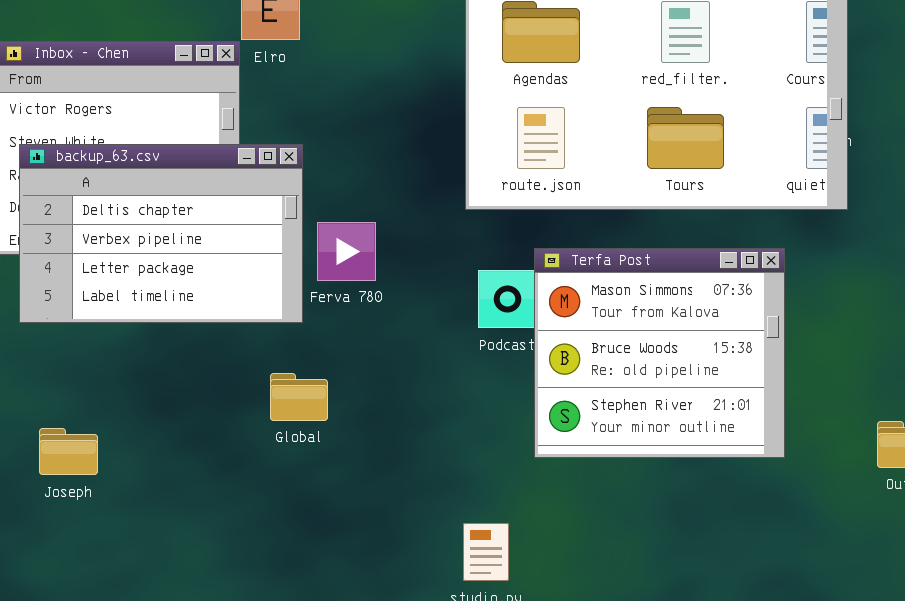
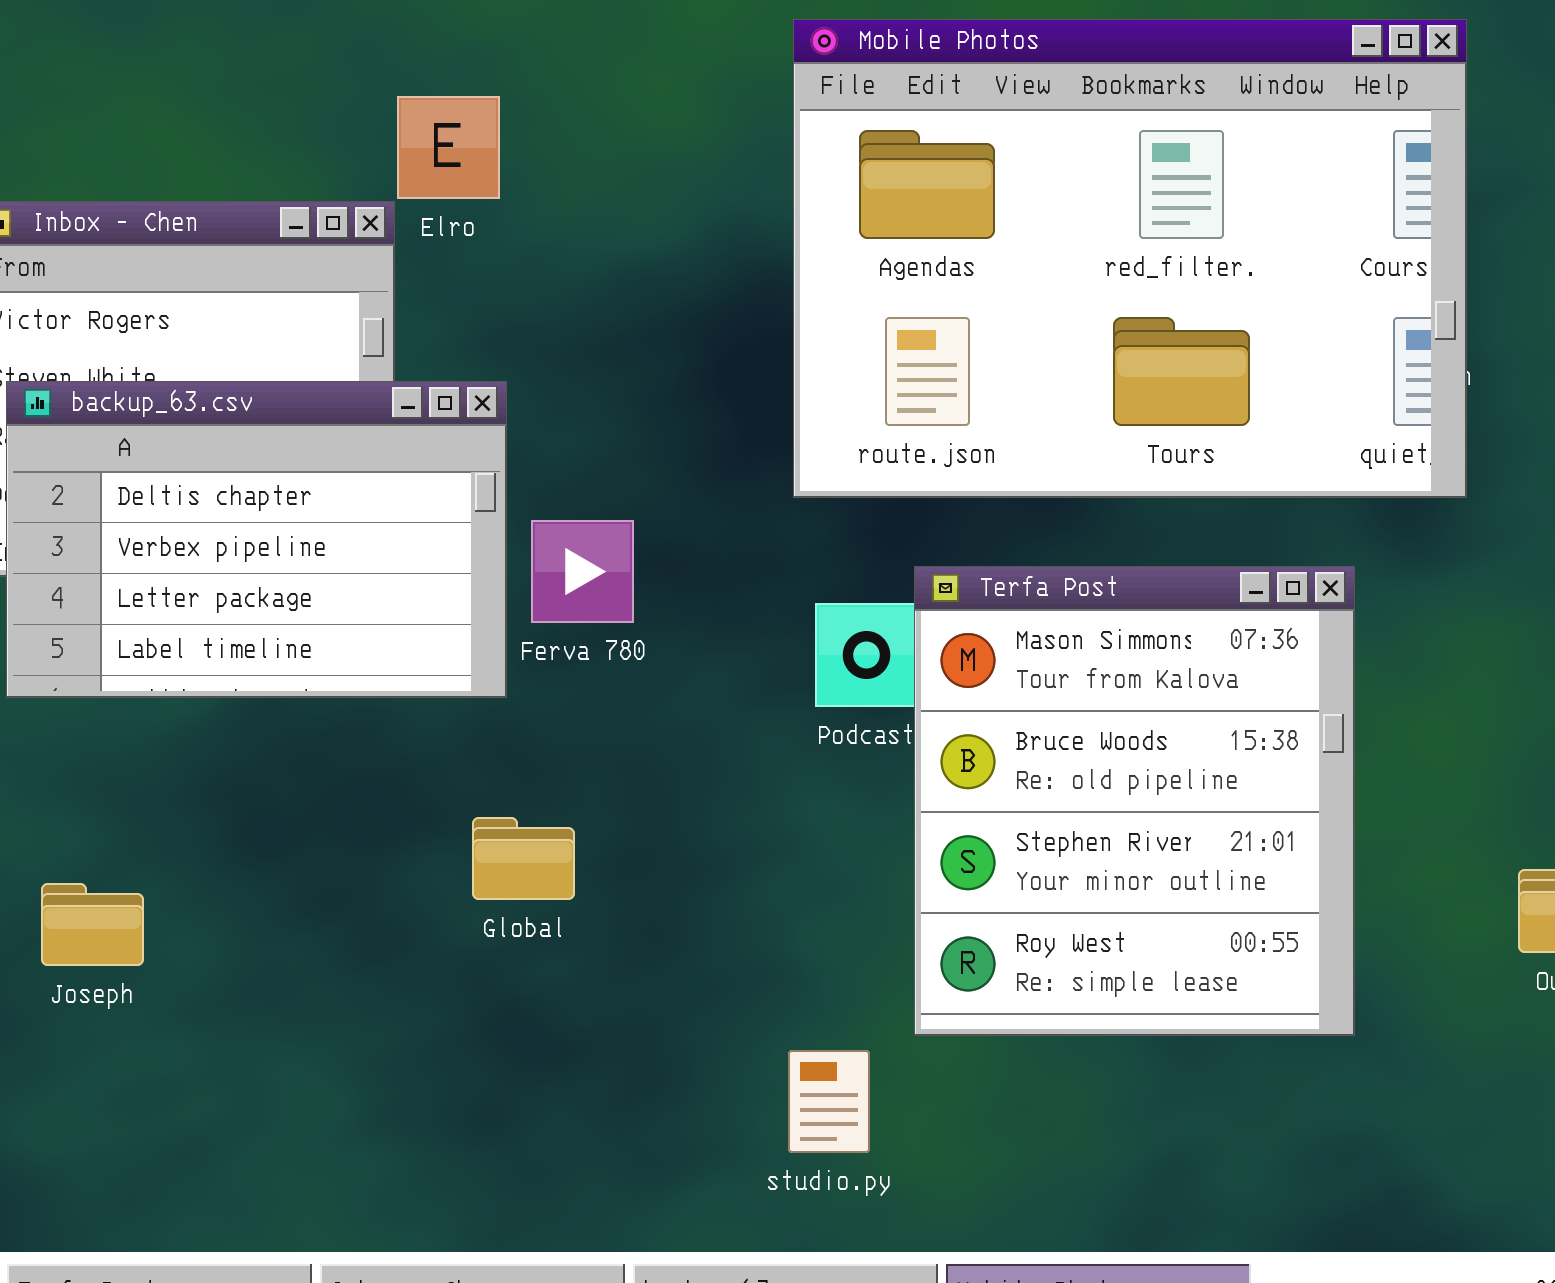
Terfa Post: [534,248,785,458] -> [914,566,1355,1036], resized
Global: [270,373,328,421] -> [472,817,575,900], moved

